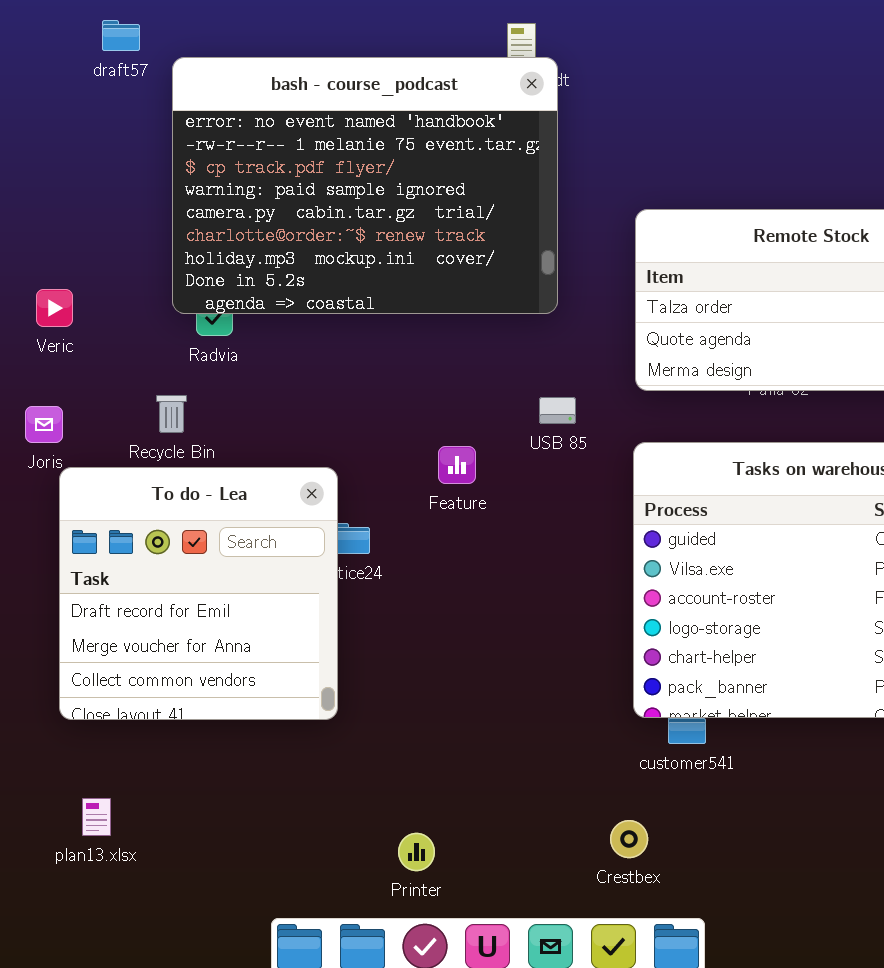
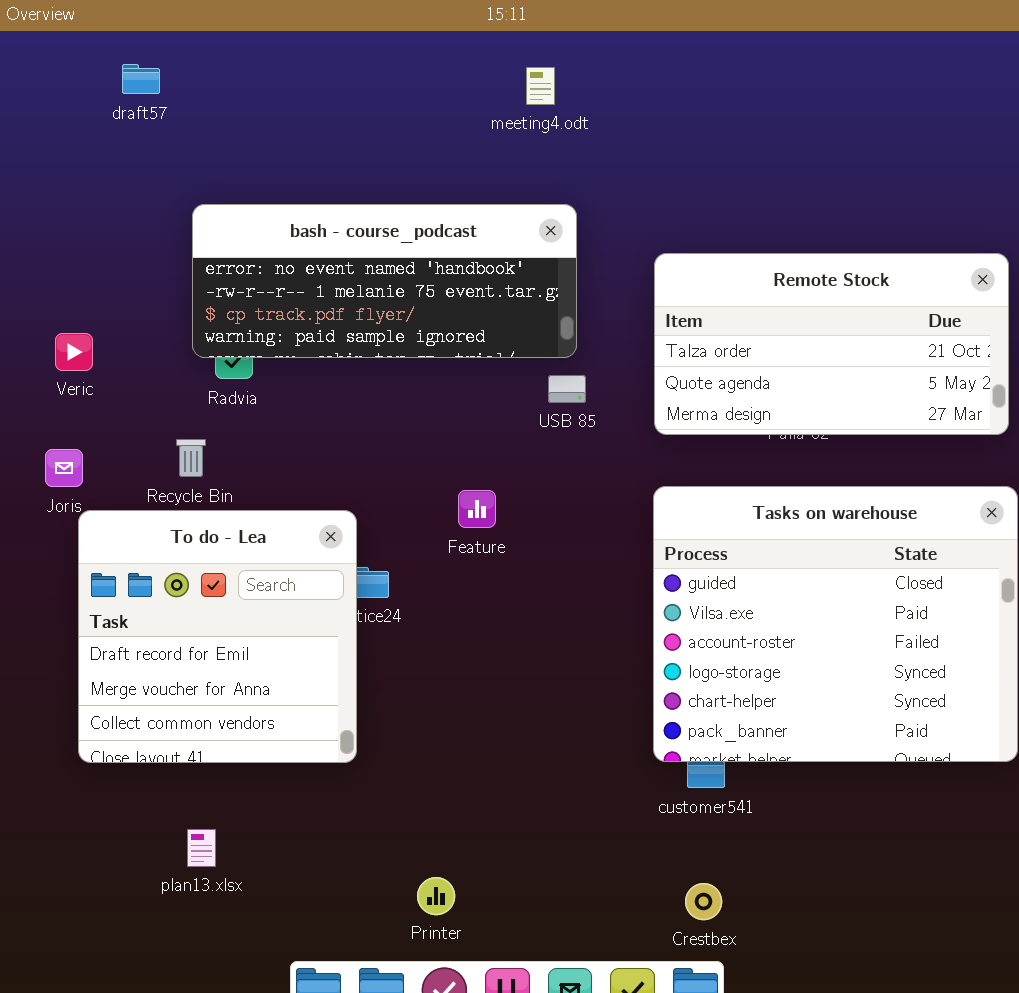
bash - course_podcast: [172,57,558,314] -> [192,204,577,358], resized
USB 85: [539,397,576,424] -> [548,375,586,403], moved
plan13.xlsx: [82,798,111,836] -> [187,829,216,867], moved
Crestbex: [610,820,648,858] -> [685,883,722,920], moved

